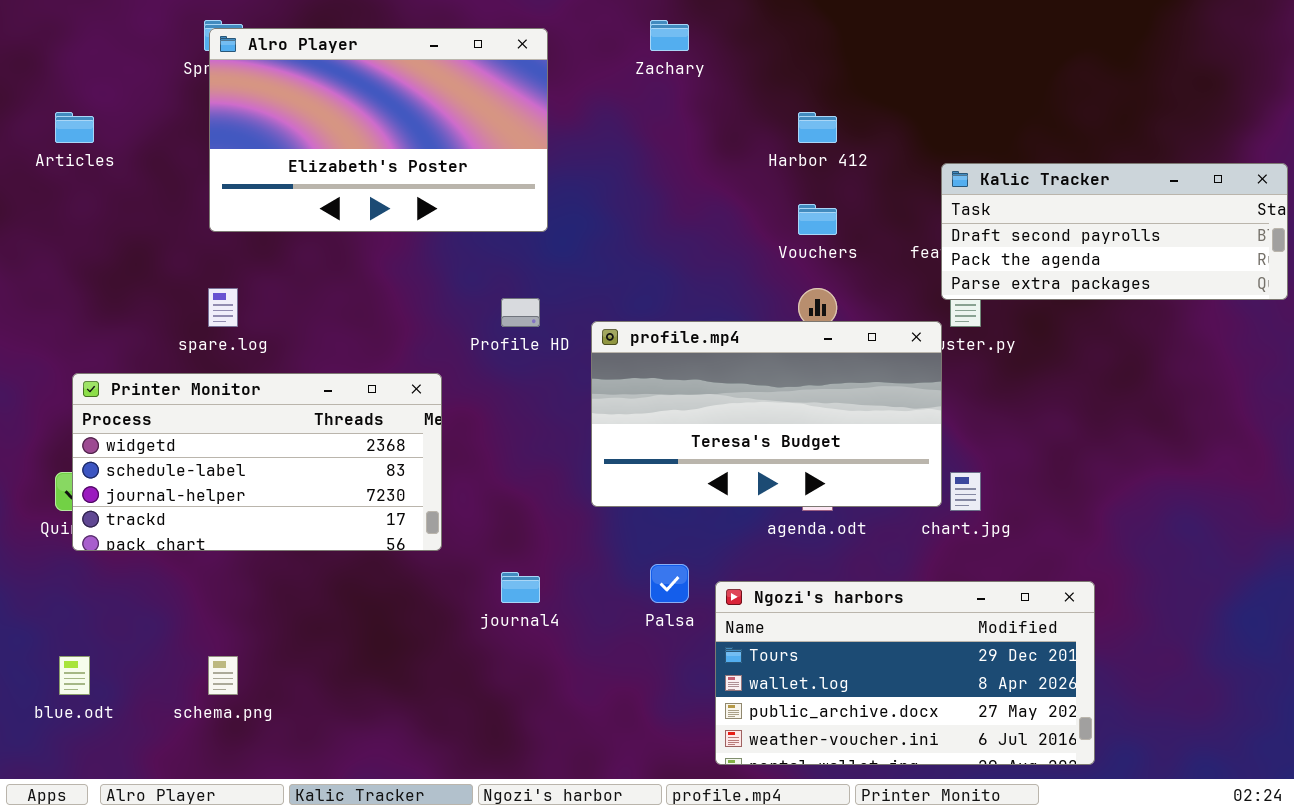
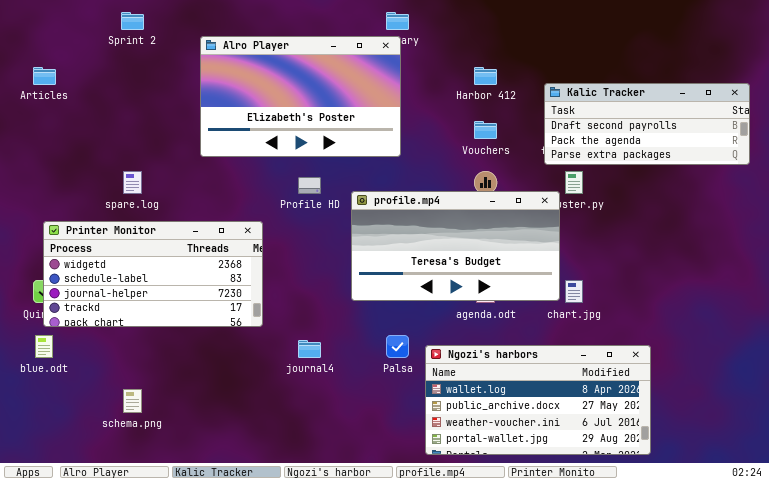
Alro Player: [209,28,548,232] -> [200,36,401,157], moved
Kalic Tracker: [941,163,1288,300] -> [544,83,750,165], moved
Ngozi's harbors: [715,581,1095,765] -> [425,345,651,455], scrolled down 1 row
blue.odt: [59,656,90,695] -> [35,335,53,358], moved

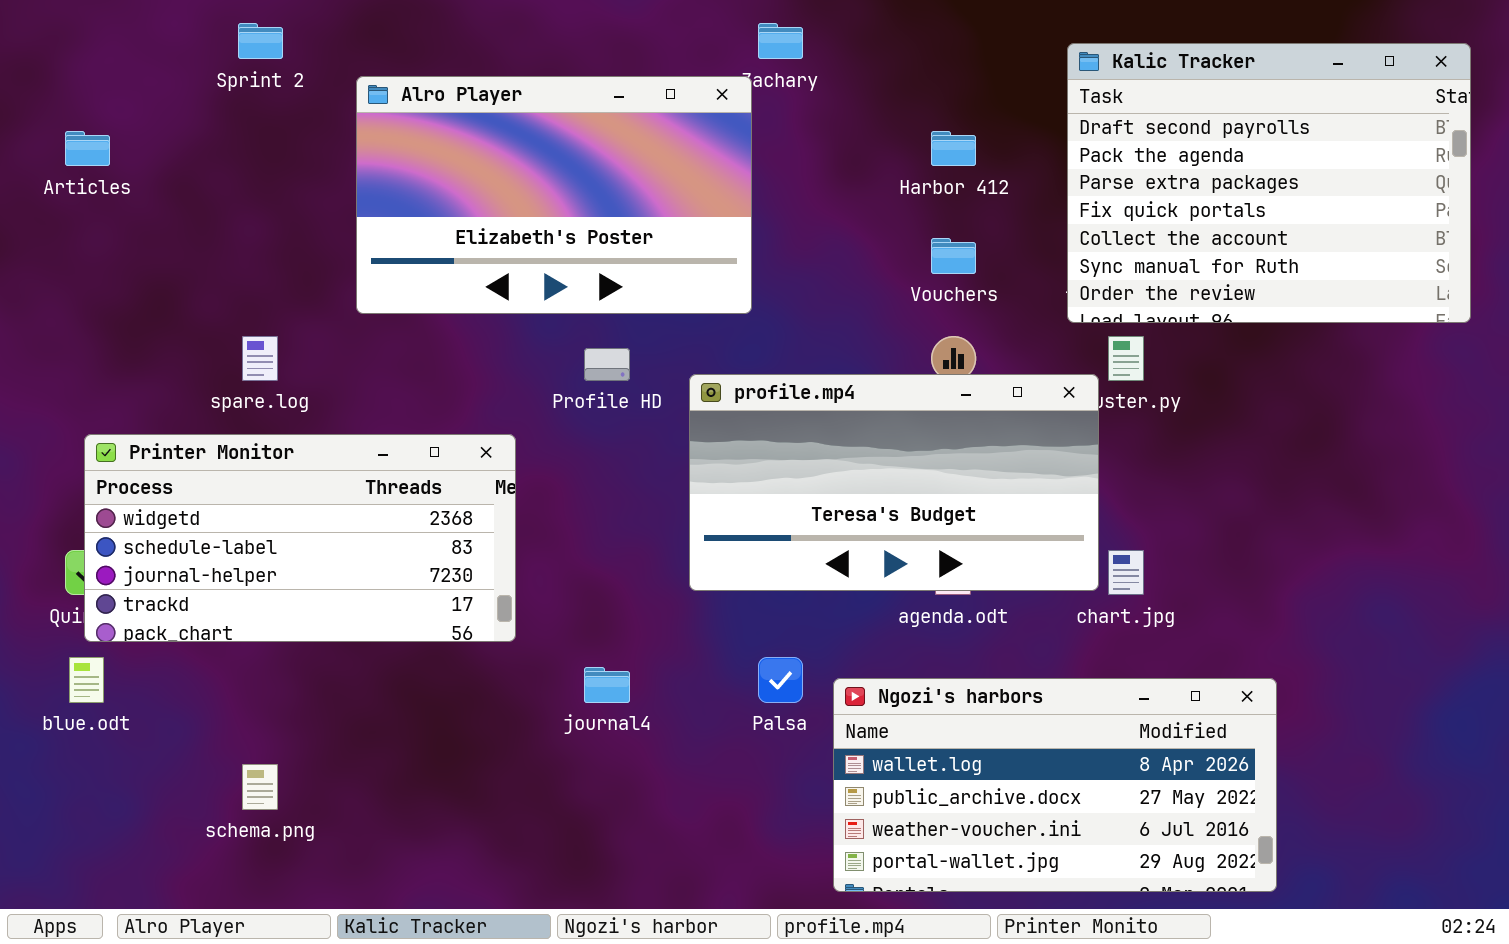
Alro Player: [200,36,401,157] -> [356,76,752,314], moved
Kalic Tracker: [544,83,750,165] -> [1067,43,1471,323], resized

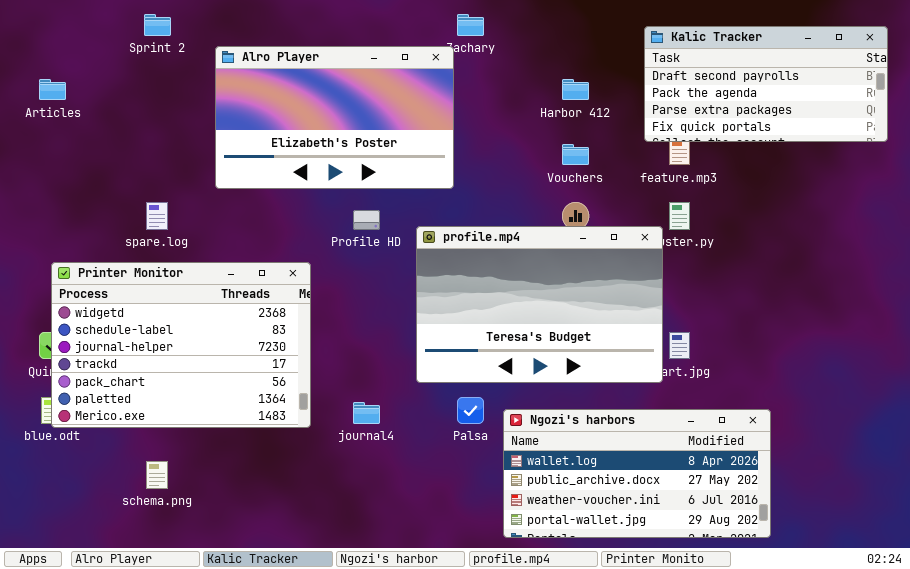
Kalic Tracker: [1067,43,1471,323] -> [644,26,888,142], resized
profile.mp4: [689,374,1099,591] -> [416,226,663,383], resized
Printer Monitor: [84,434,516,642] -> [51,262,311,428], resized

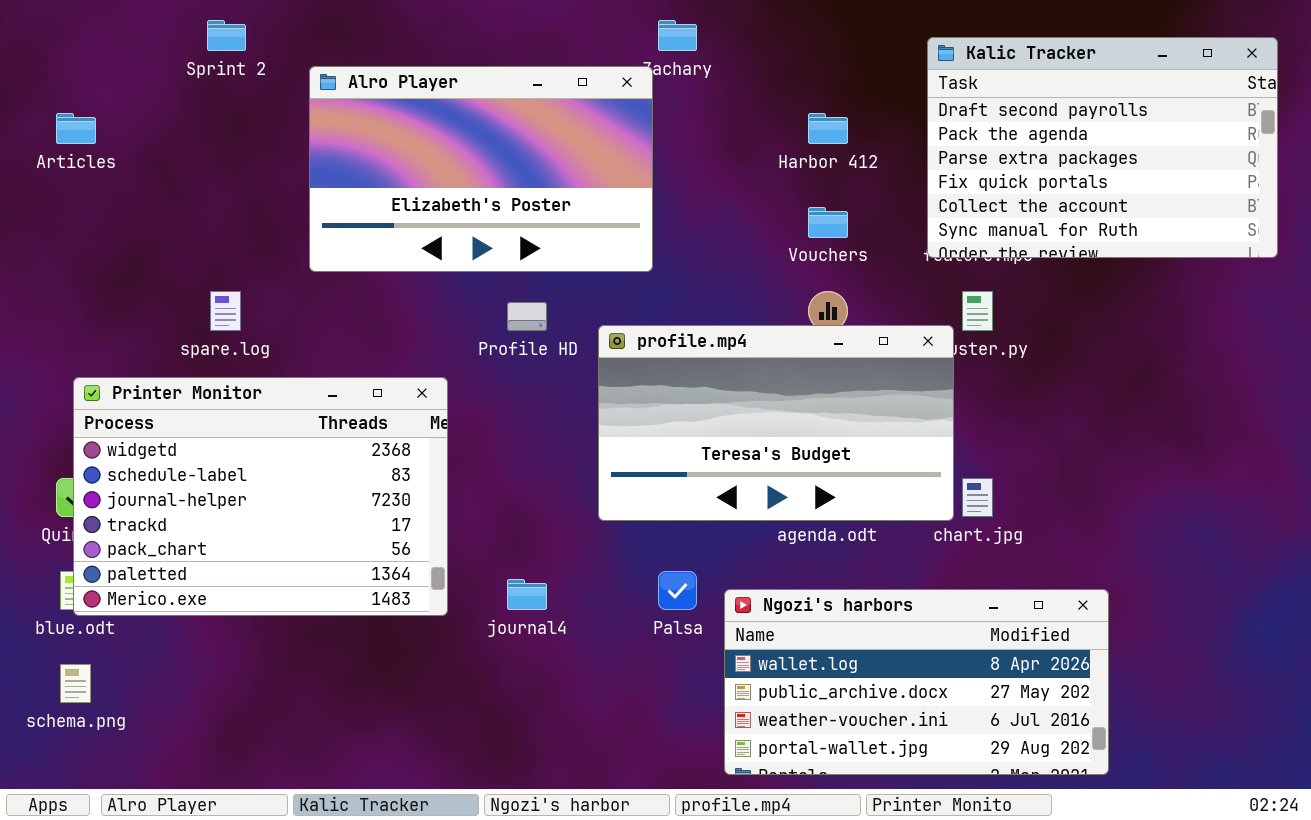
Kalic Tracker: [644,26,888,142] -> [927,37,1278,258], resized
profile.mp4: [416,226,663,383] -> [598,325,954,521], resized
schema.png: [146,461,168,489] -> [60,664,91,703], moved

